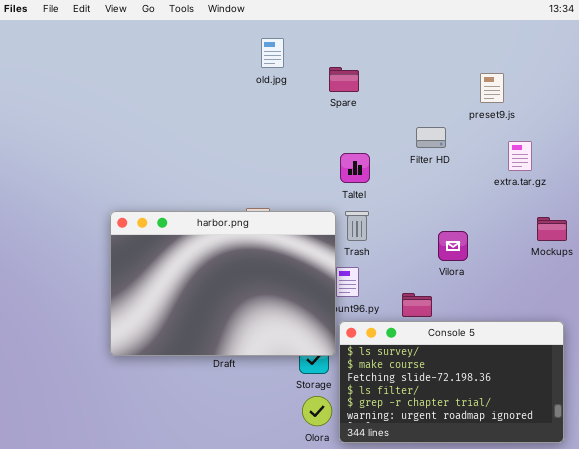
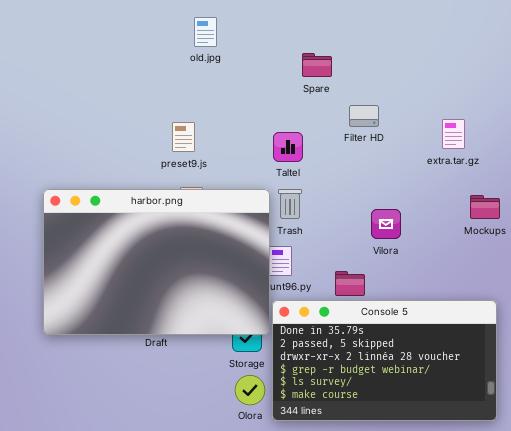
Spare: [329,67,359,92] -> [302,53,332,77], moved
preset9.js: [480,73,504,103] -> [172,122,195,152], moved
Console 5: [339,321,564,443] -> [272,300,497,421], scrolled up 4 rows

